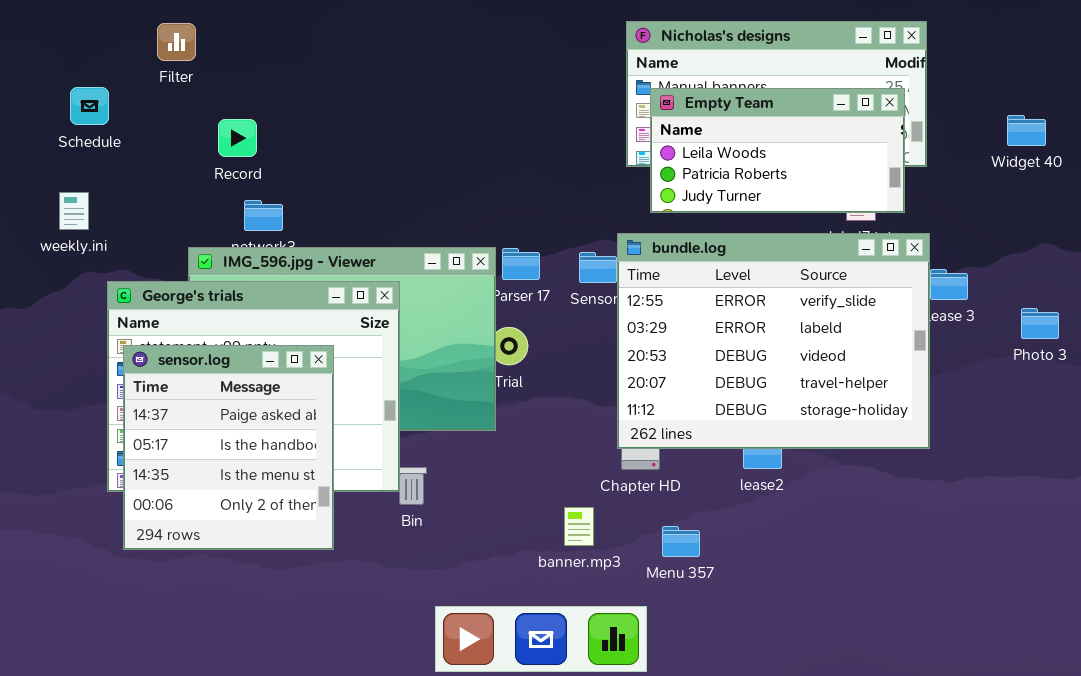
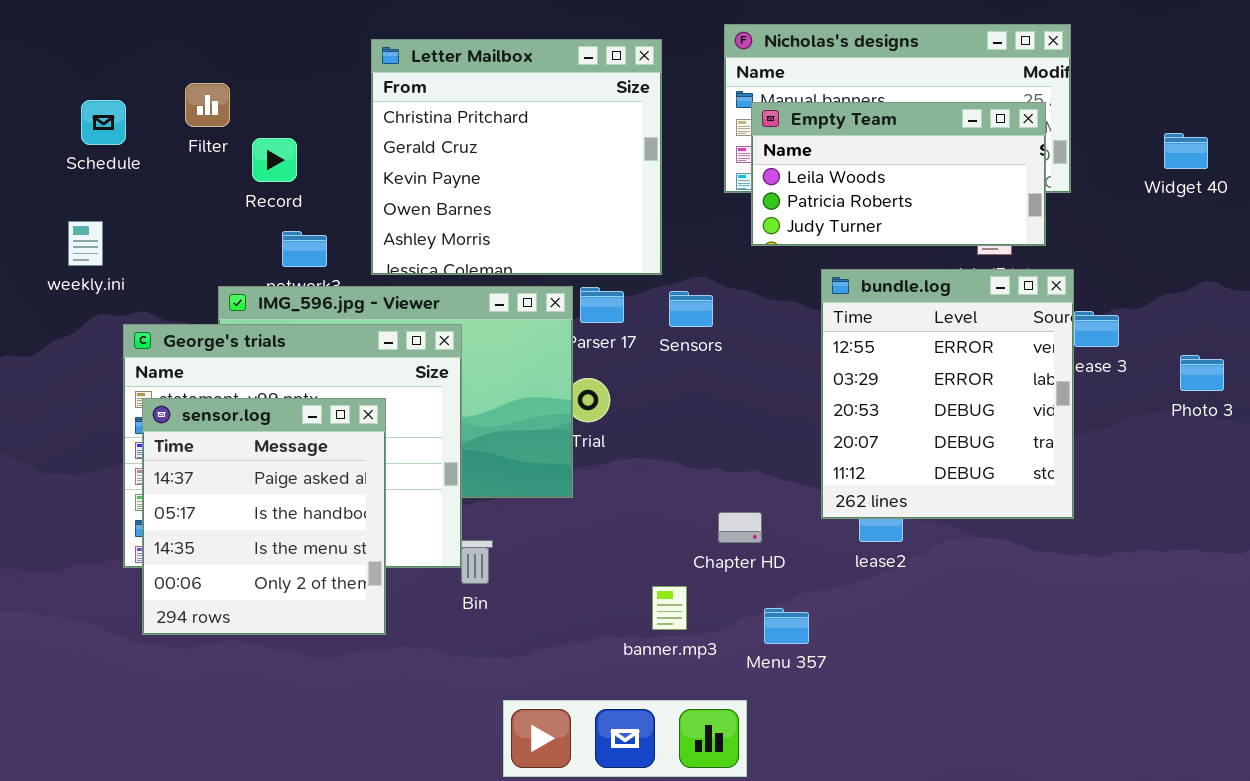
Filter: [157,23,196,61] -> [185,83,230,127], moved
Letter Mailbox: none -> [371,39,662,275], opened
bundle.log: [617,233,930,449] -> [821,269,1074,519], resized

